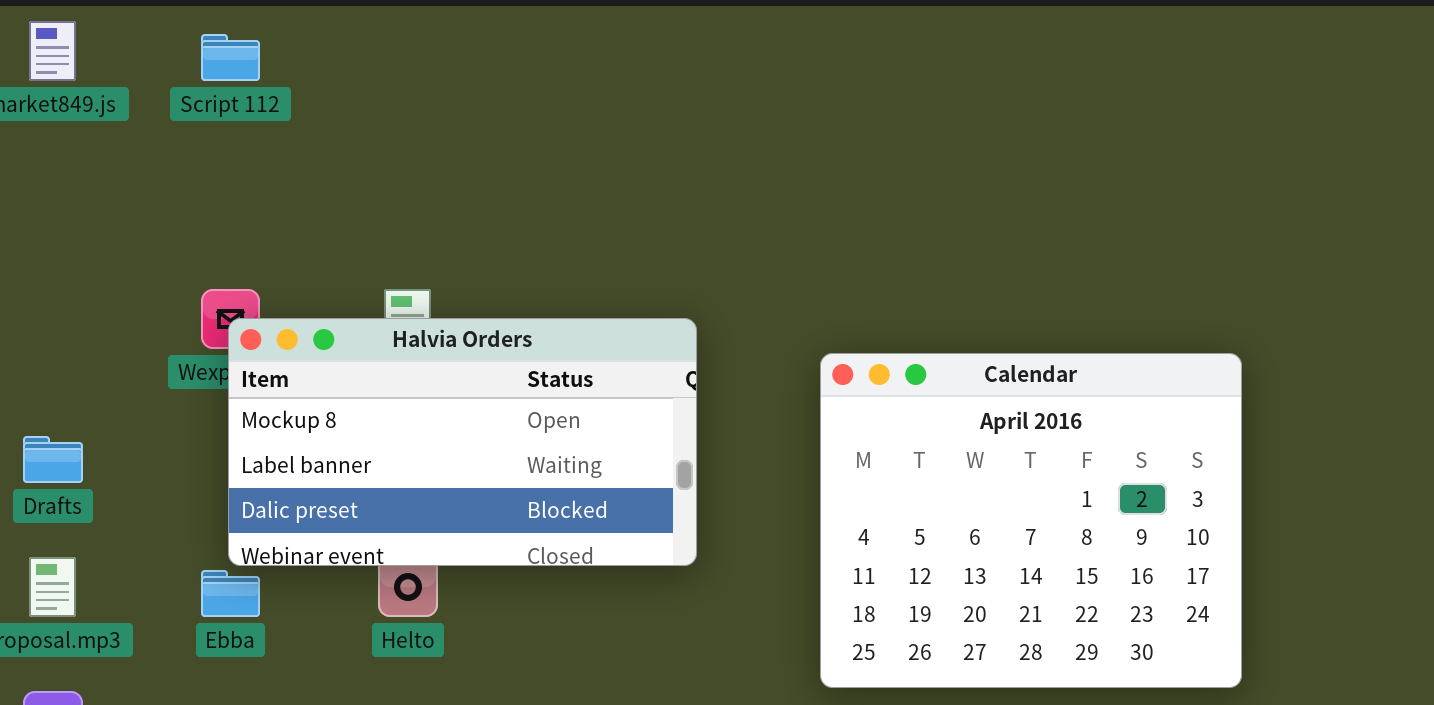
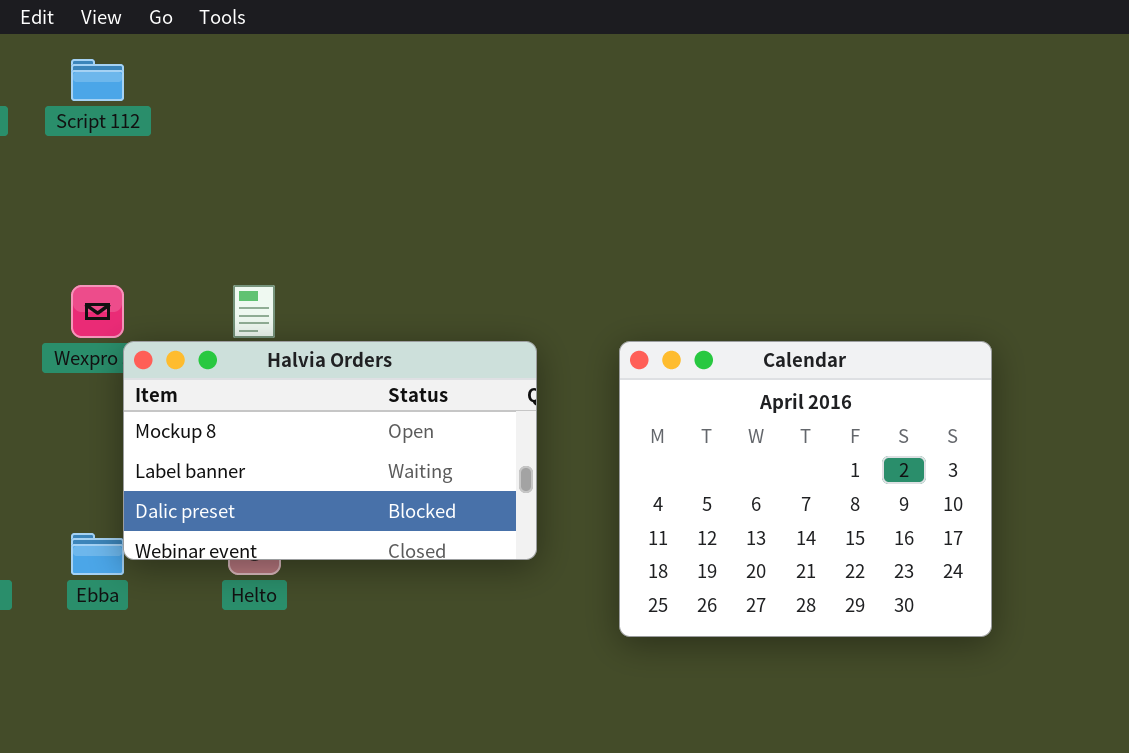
Halvia Orders: [228,318,697,566] -> [123,341,537,560], moved

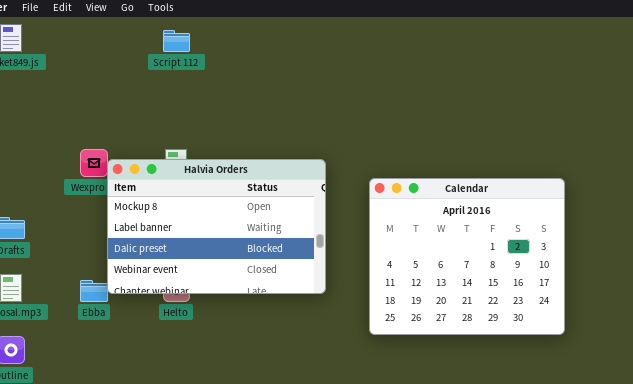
Script 112: [71,59,124,101] -> [163,30,190,52], moved
Halvia Orders: [123,341,537,560] -> [107,159,326,294], resized

